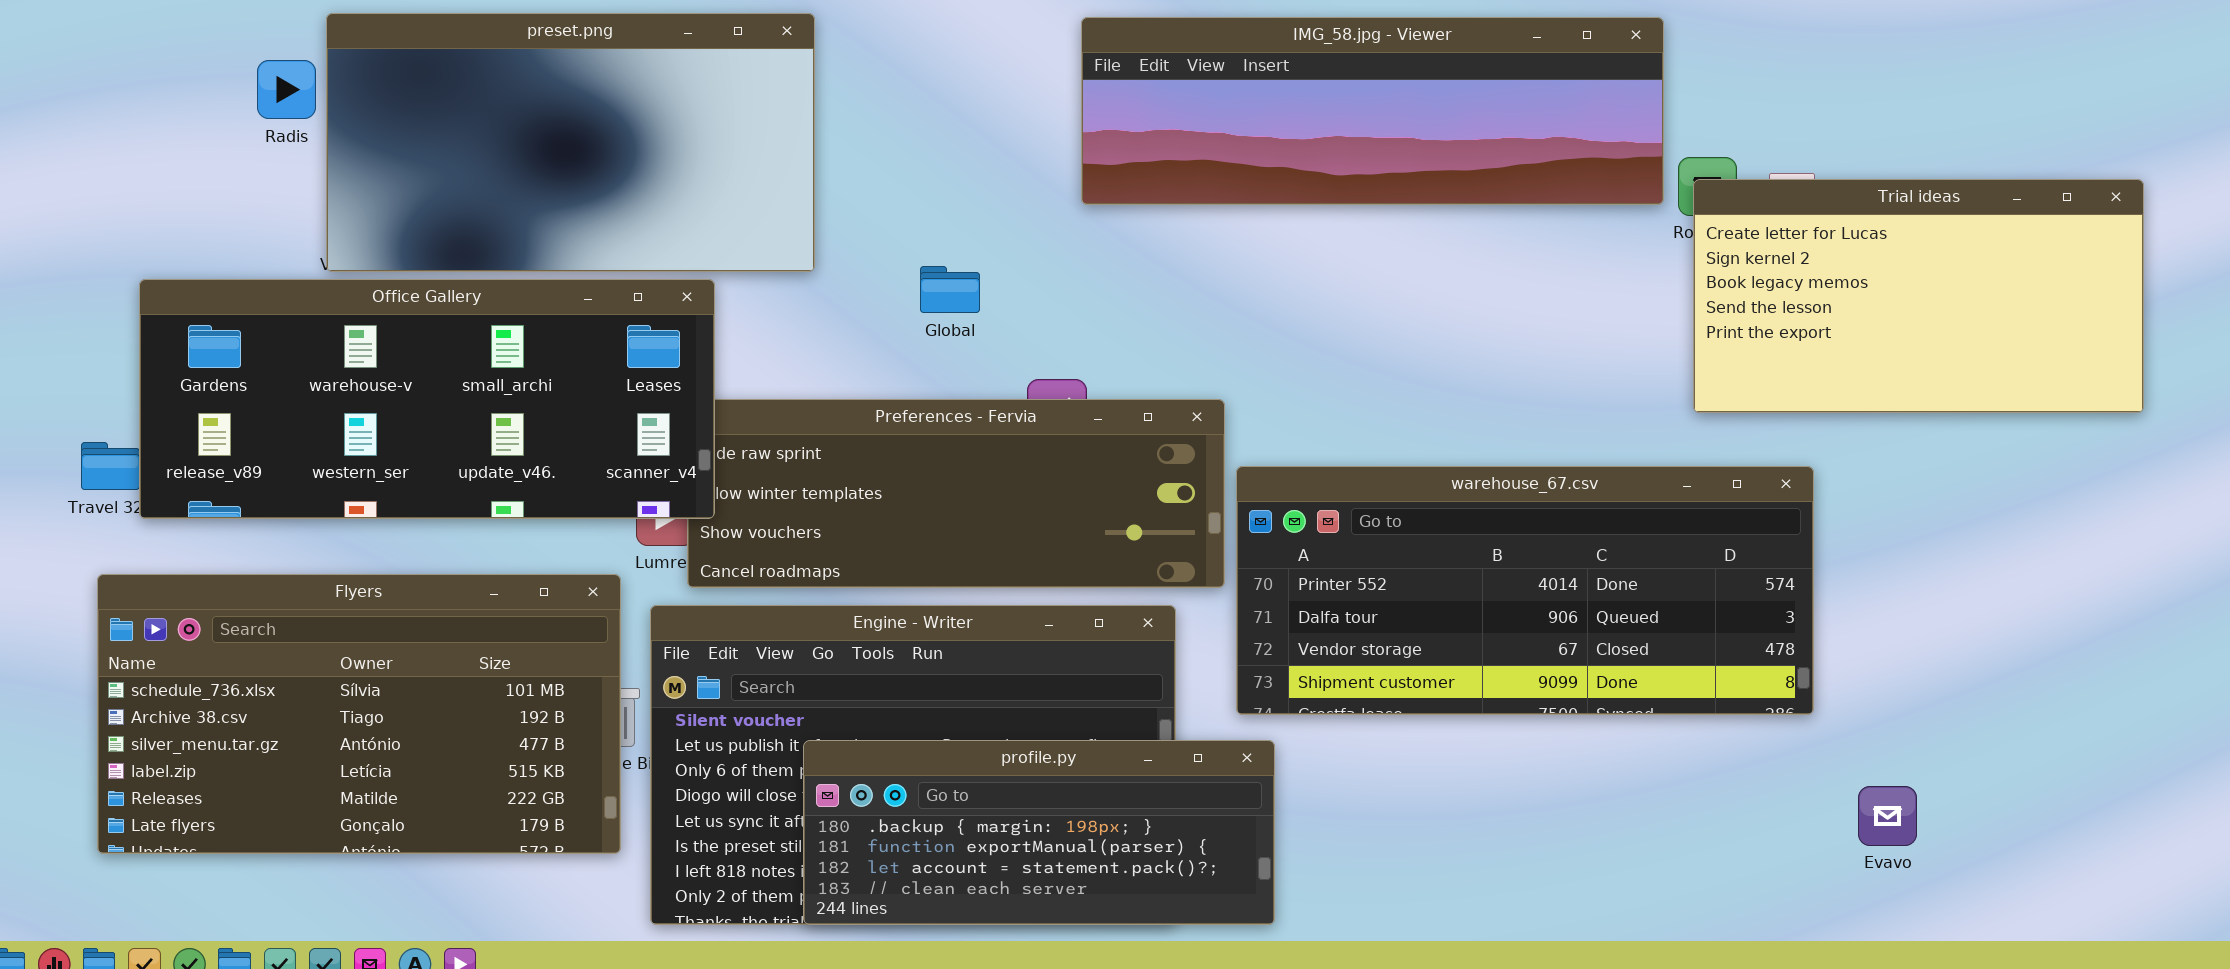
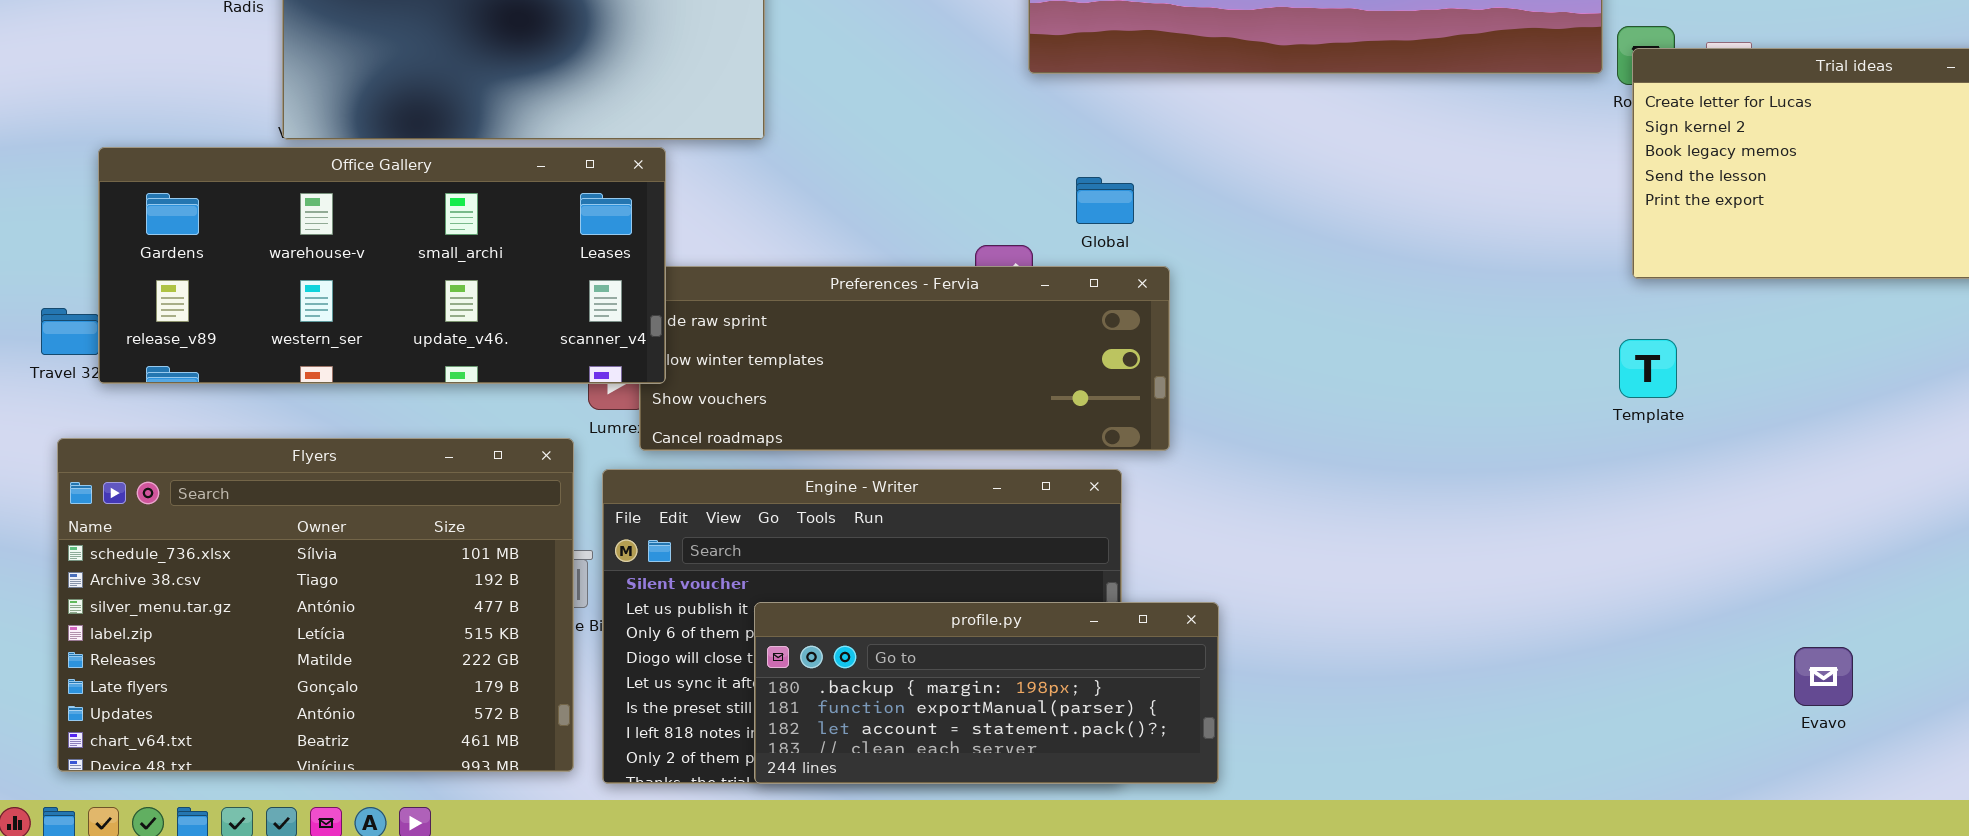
Global: [920,266,980,313] -> [1076,177,1134,224], moved
warehouse_67.csv: [1236,466,1814,715] -> none, closed
Flyers: [97,574,621,854] -> [57,438,574,772], resized

